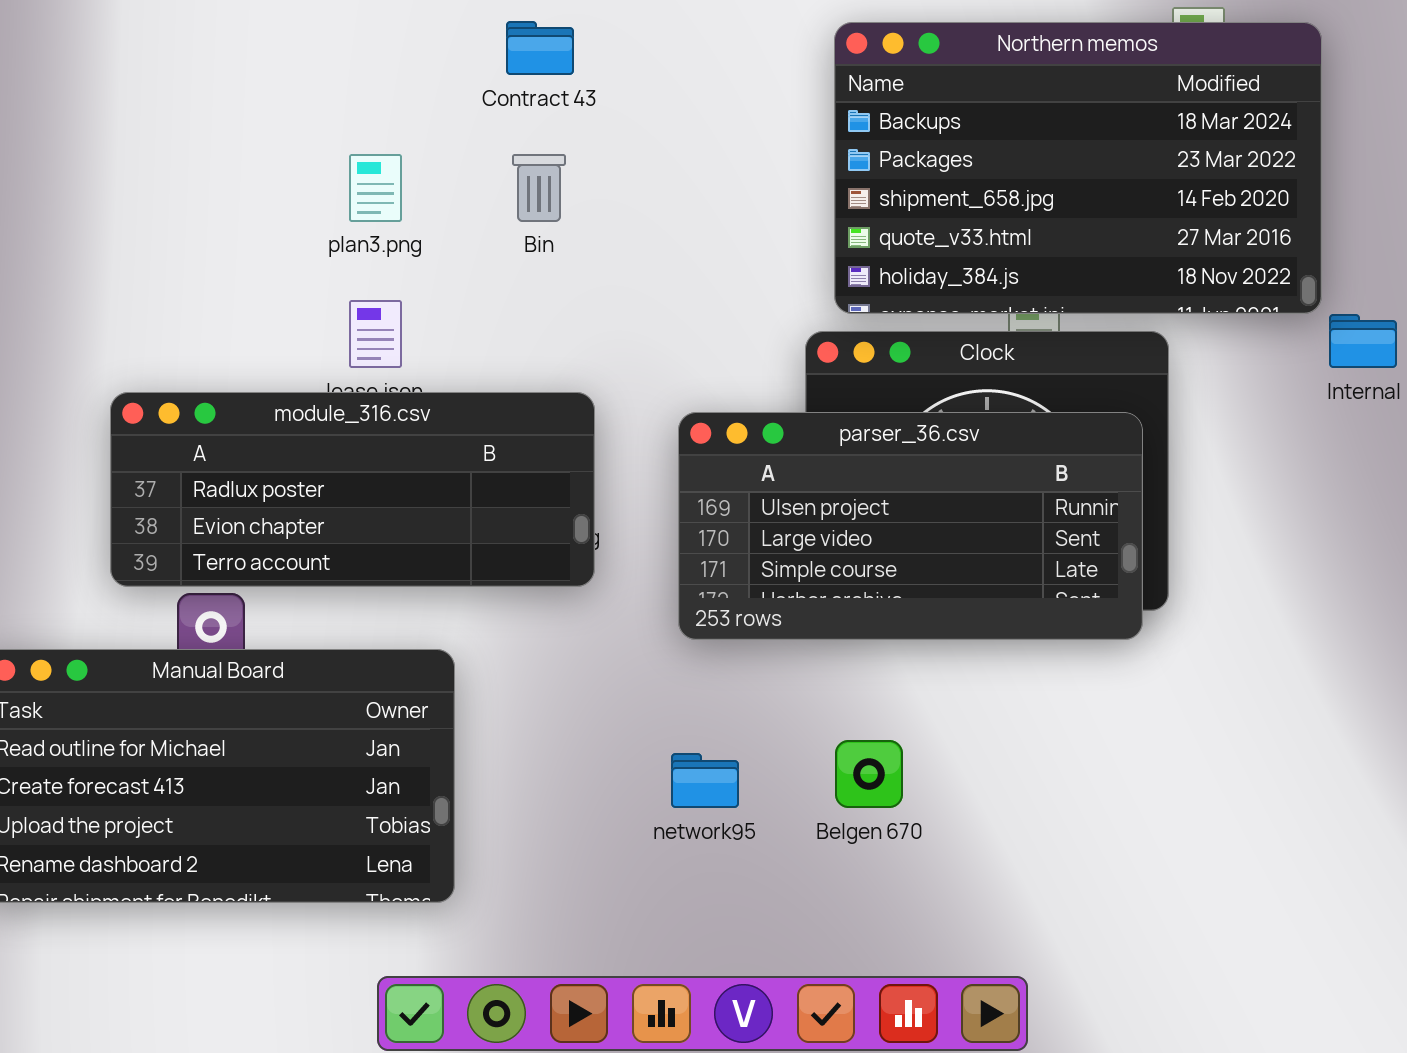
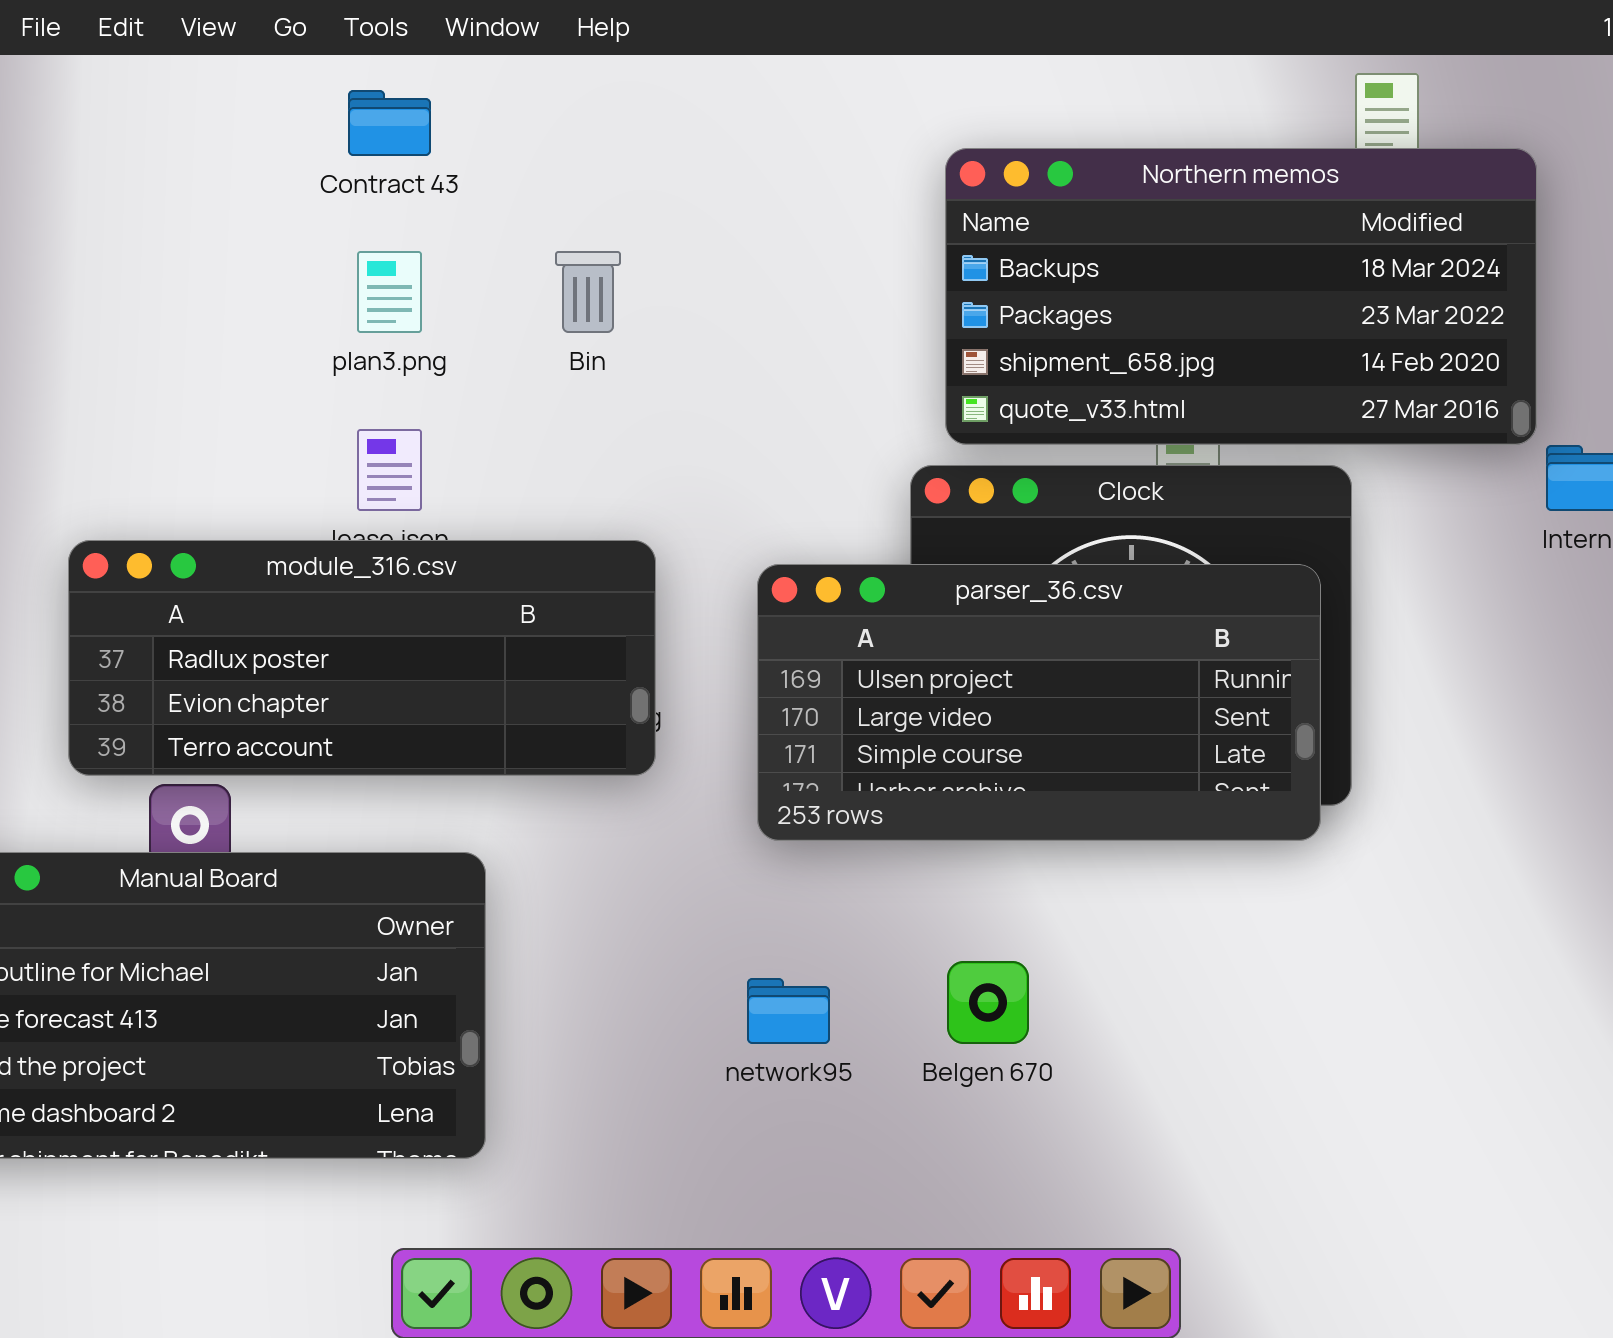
Contract 43: [506,21,574,75] -> [348,90,431,156], moved
Northern memos: [834,22,1322,314] -> [945,148,1537,445], resized

